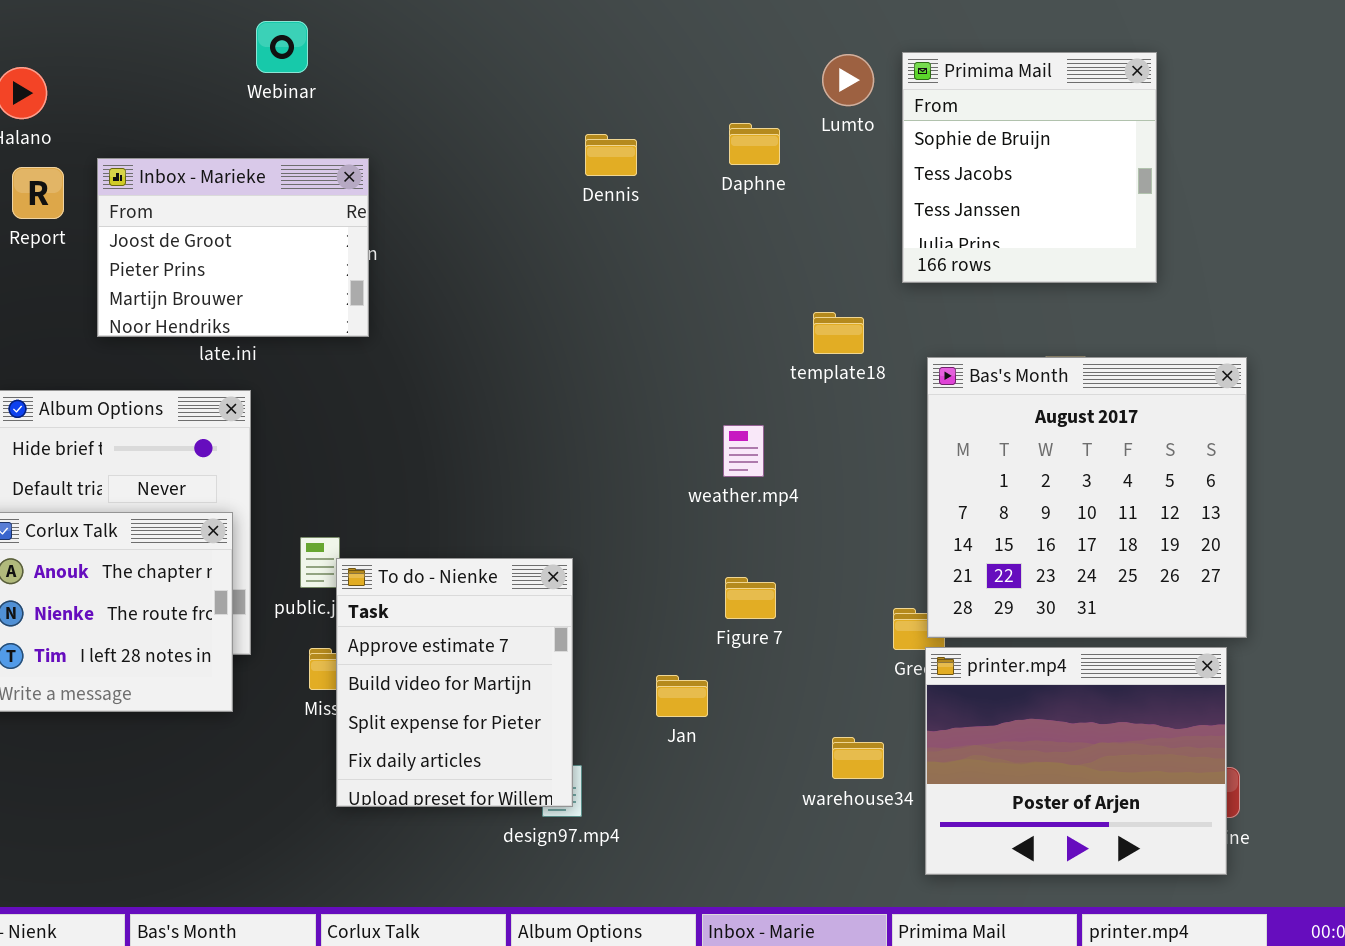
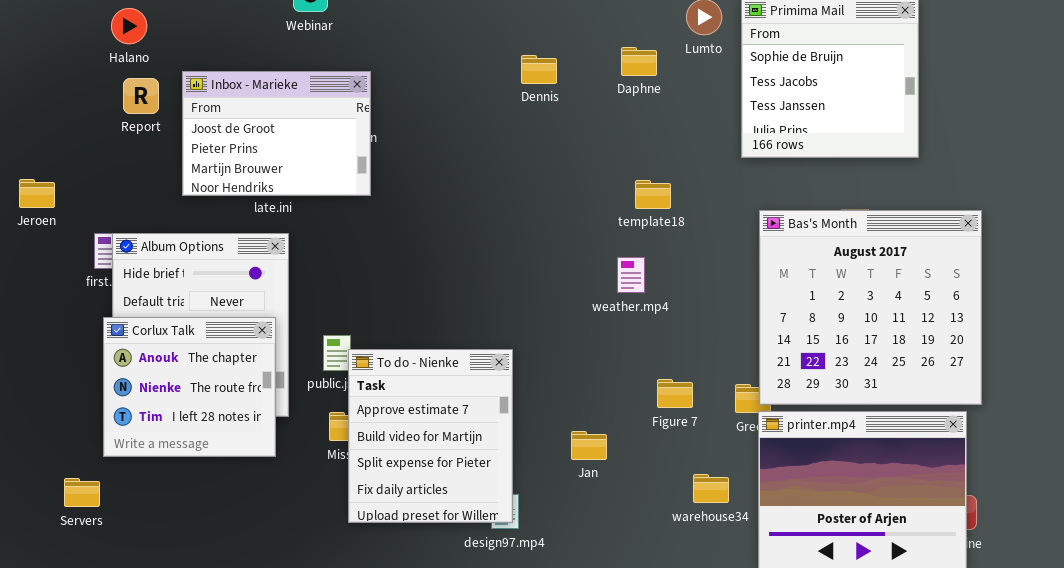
template18: [813,312,864,354] -> [635,180,671,209], moved
Figure 7: [725,577,776,619] -> [657,379,693,408], moved

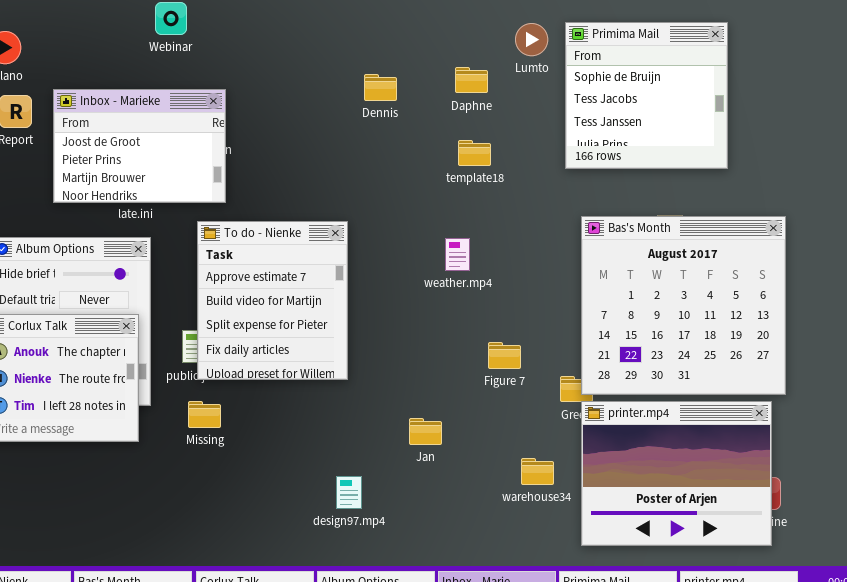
template18: [635,180,671,209] -> [458,140,491,166], moved
weather.mp4: [617,257,645,293] -> [445,238,470,271], moved
To do - Nienke: [348,349,513,523] -> [197,221,348,380], moved
Figure 7: [657,379,693,408] -> [488,342,521,369], moved

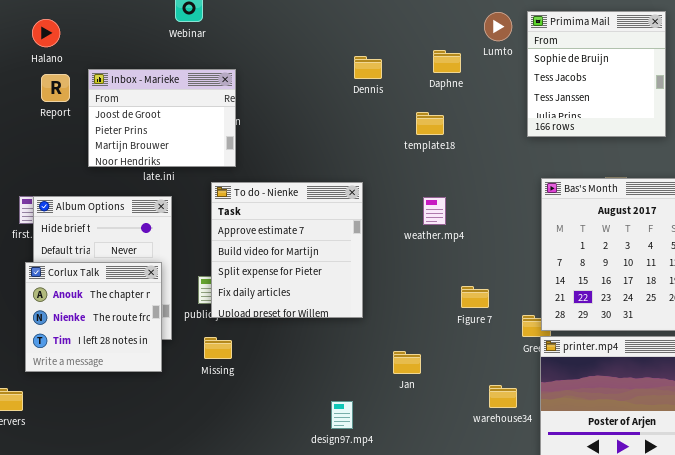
template18: [458,140,491,166] -> [416,112,444,135], moved
To do - Nienke: [197,221,348,380] -> [211,182,363,318], resized

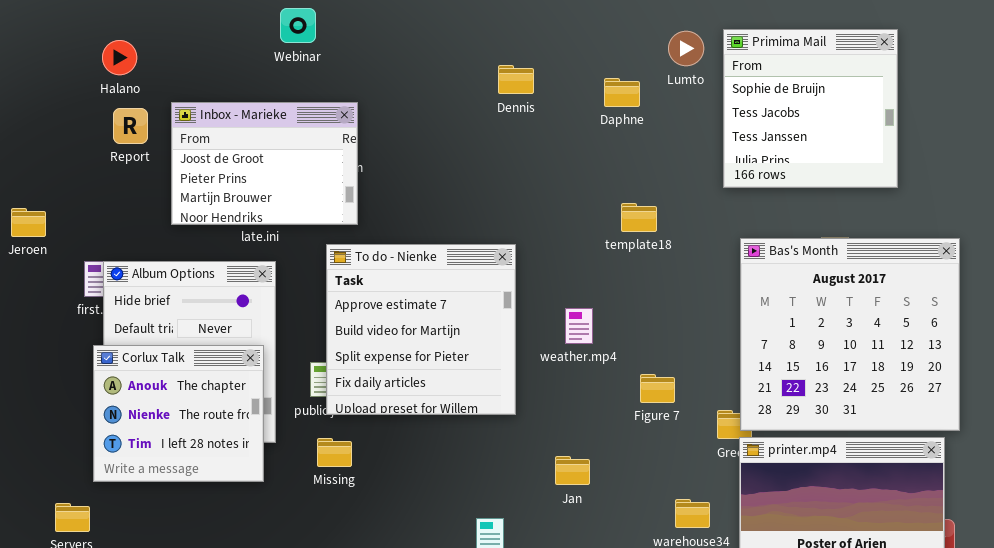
Dennis: [354,56,382,79] -> [498,65,534,94], moved
template18: [416,112,444,135] -> [621,203,657,232], moved
weather.mp4: [423,197,446,225] -> [565,308,593,344], moved

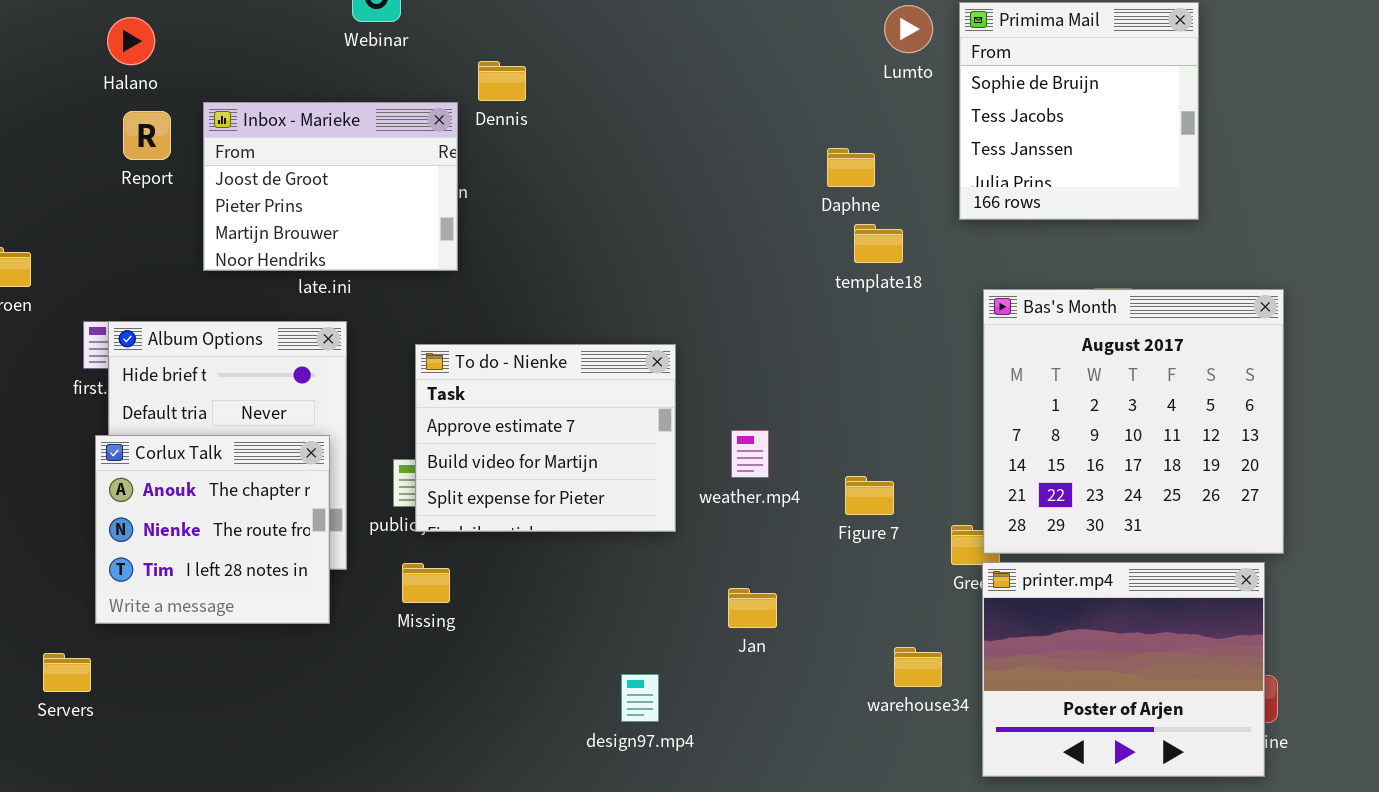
Dennis: [498,65,534,94] -> [478,61,526,101], moved
Daphne: [604,78,640,107] -> [827,148,875,187], moved
template18: [621,203,657,232] -> [854,224,903,263], moved
To do - Nienke: [326,244,516,415] -> [415,344,676,532], resized
weather.mp4: [565,308,593,344] -> [731,430,769,478], moved

